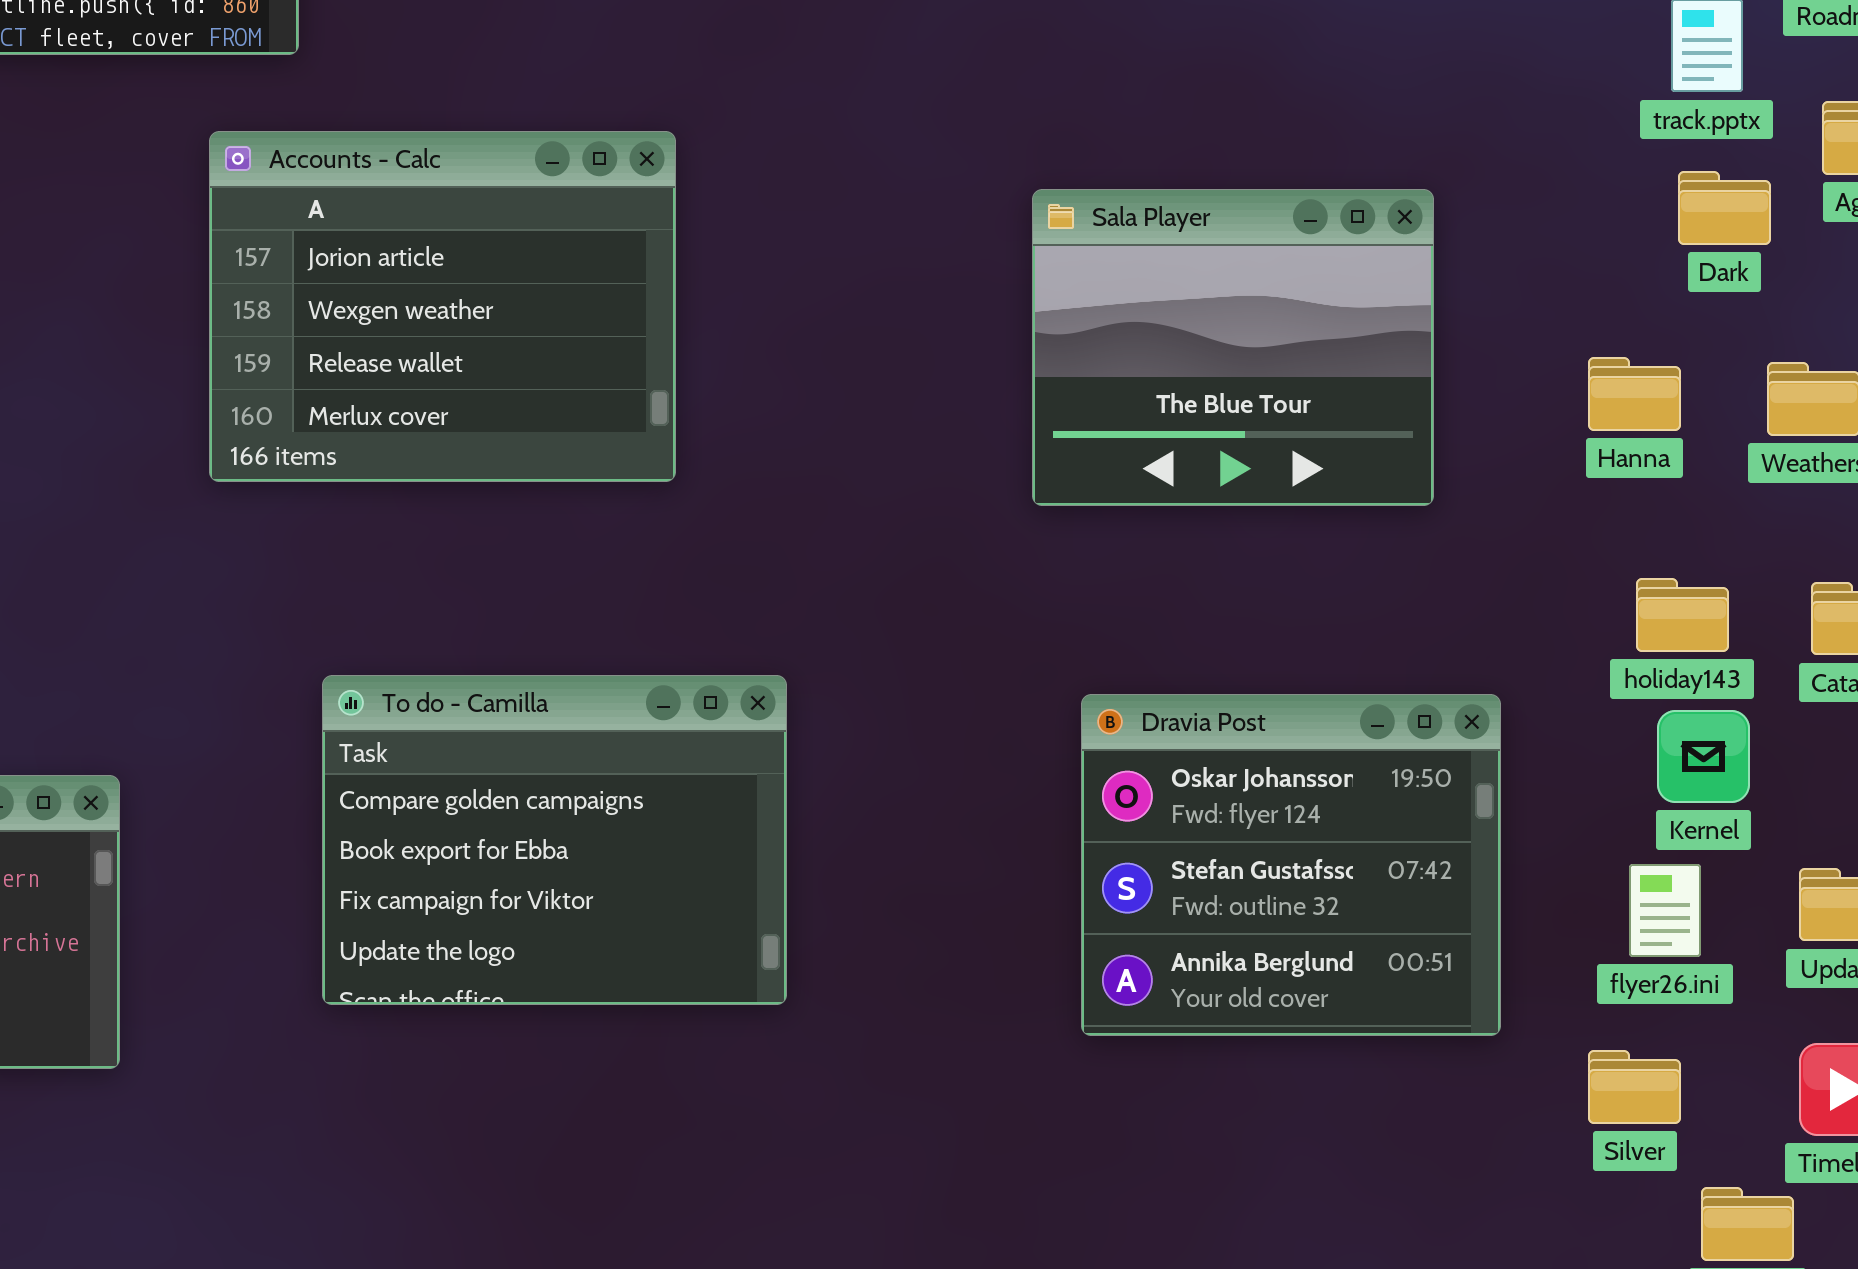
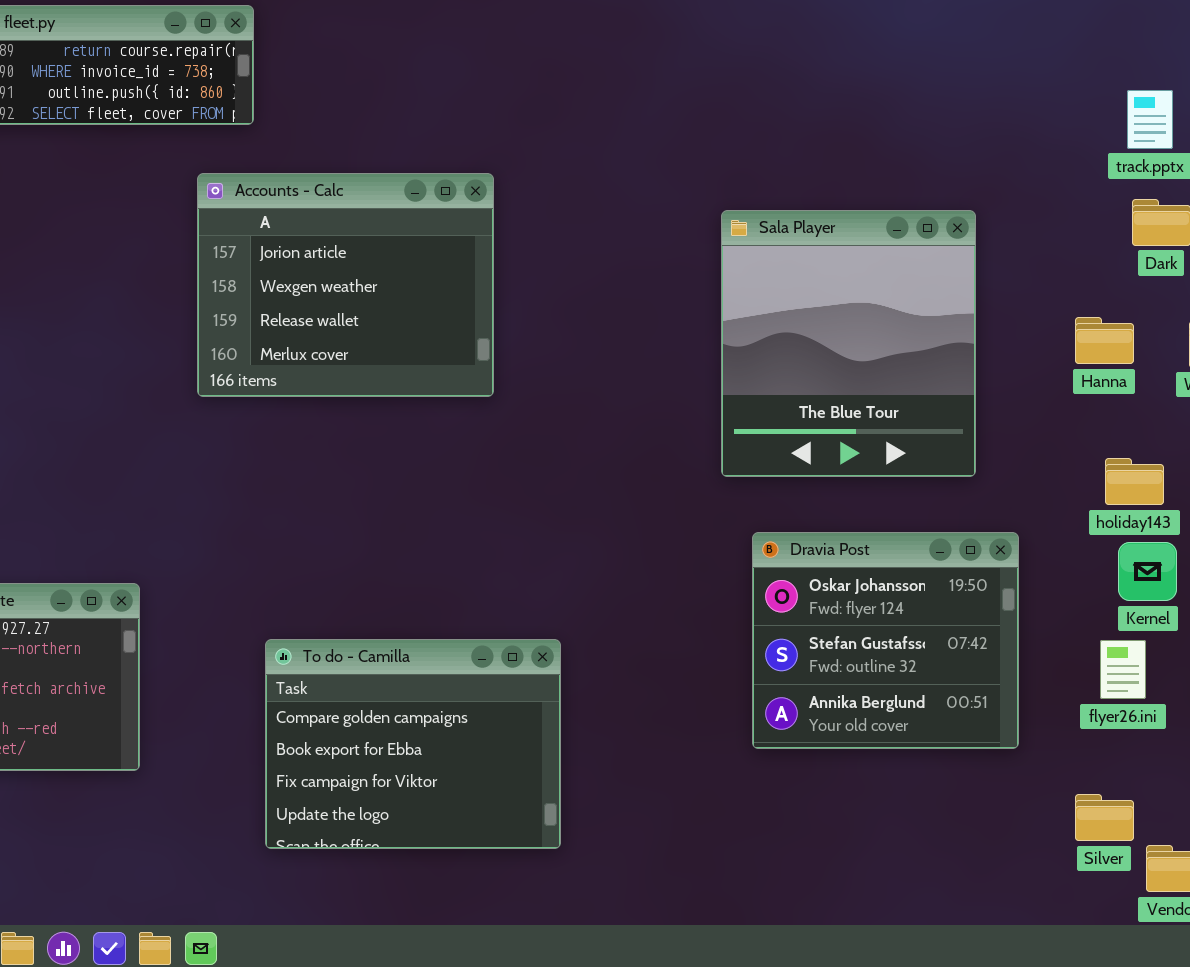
Sala Player: [1032,189,1434,506] -> [721,210,976,477], resized
To do - Camilla: [322,675,787,1005] -> [265,639,561,849], moved
Silver: [1588,1050,1681,1124] -> [1075,794,1134,841], moved

